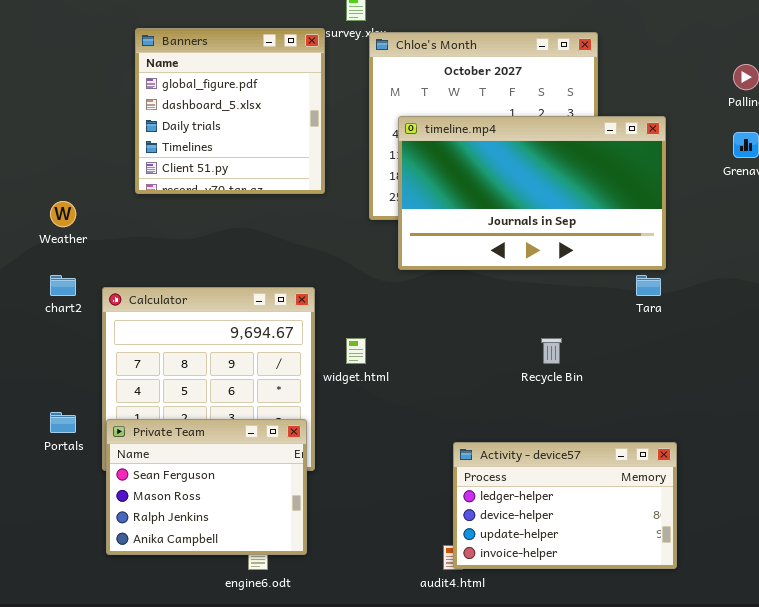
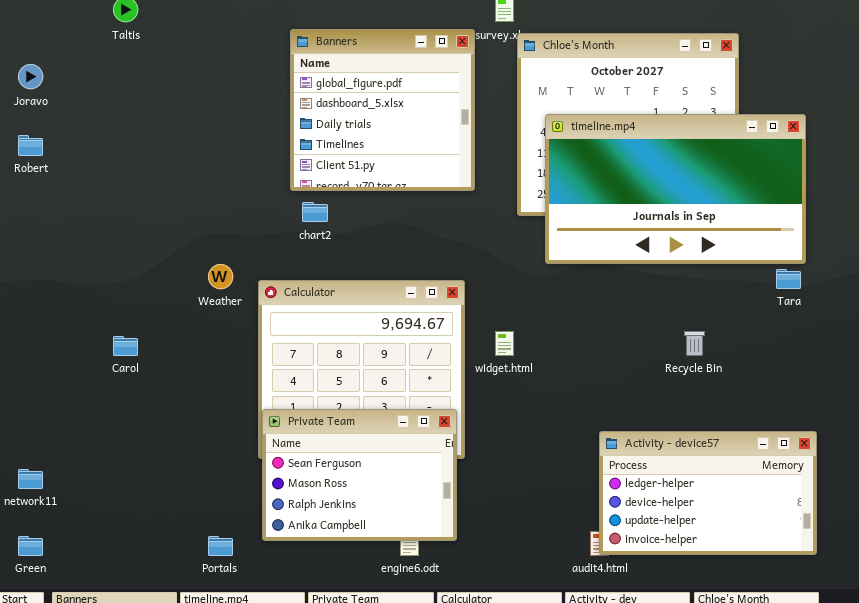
Weather: [50,201,76,227] -> [208,264,233,289], moved
chart2: [50,275,76,296] -> [302,202,328,222], moved
Portals: [50,412,76,433] -> [208,536,233,556], moved

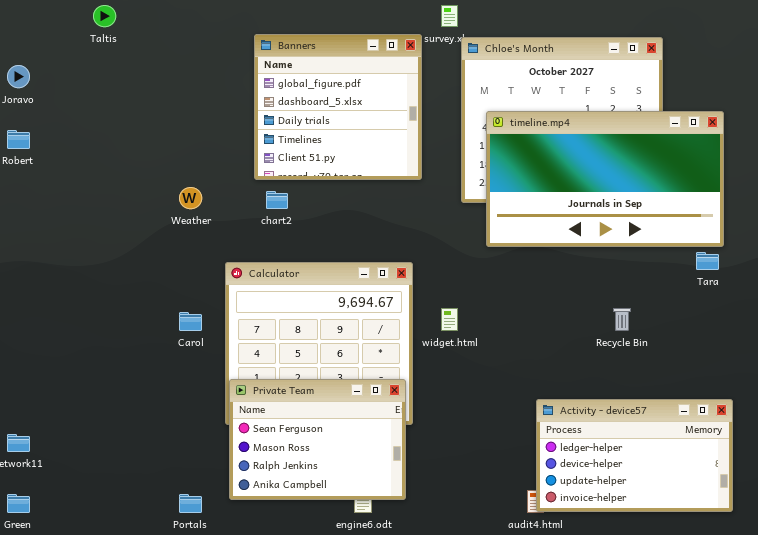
Weather: [208,264,233,289] -> [179,187,202,209], moved
Carol: [113,336,138,356] -> [179,312,202,331], moved

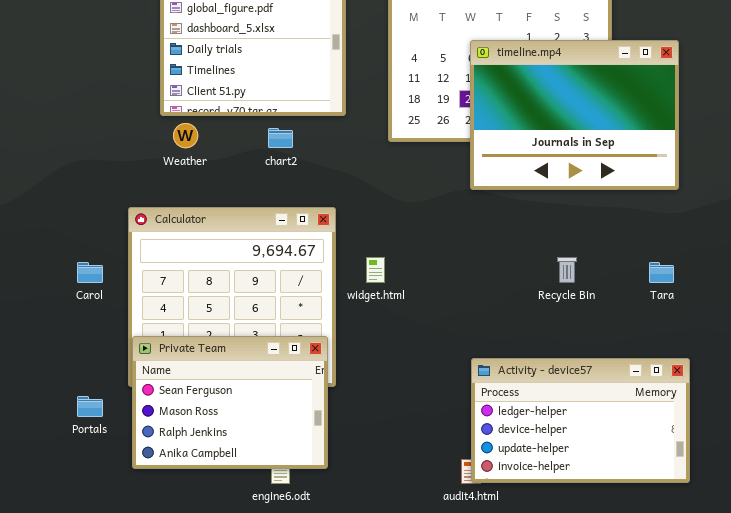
timeline.mp4: [486,111,724,247] -> [470,40,679,190], resized
Weather: [179,187,202,209] -> [173,123,198,148], moved
chart2: [266,191,288,209] -> [268,128,293,148], moved
Tara: [696,252,719,270] -> [649,262,674,283], moved
Portals: [179,494,202,513] -> [77,396,103,417], moved

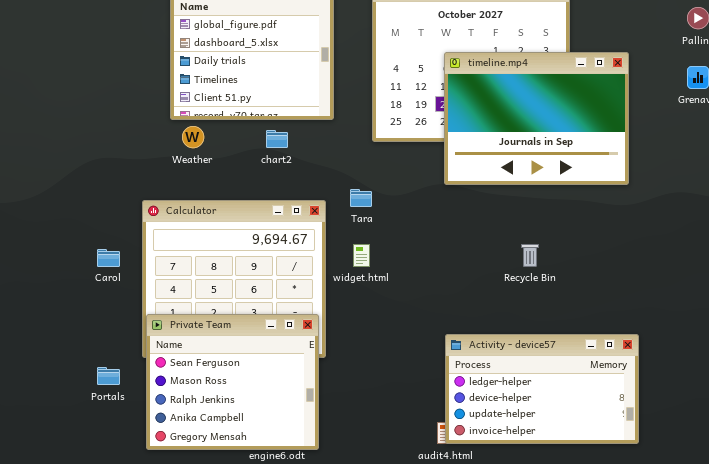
Tara: [649,262,674,283] -> [350,189,372,207], moved
Private Team: [132,336,328,469] -> [146,314,319,450], resized

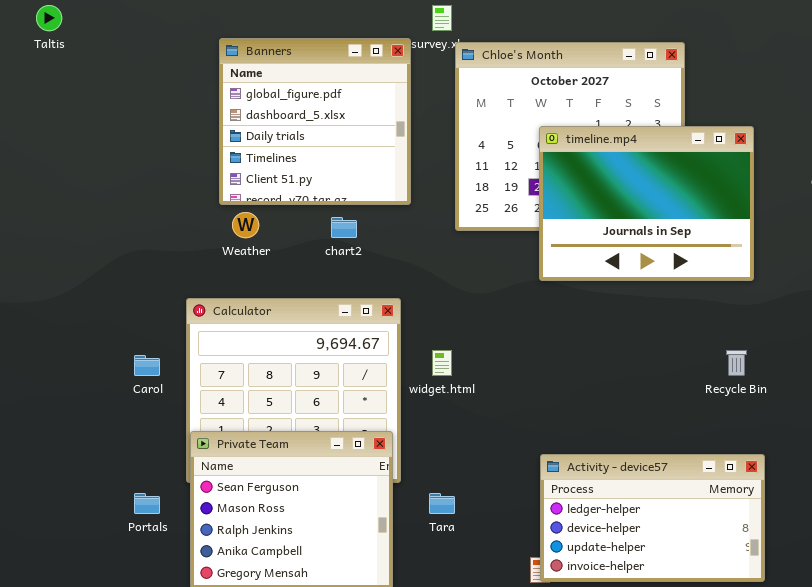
Tara: [350,189,372,207] -> [429,493,455,514], moved
Recycle Bin: [521,244,539,267] -> [726,350,747,376], moved

